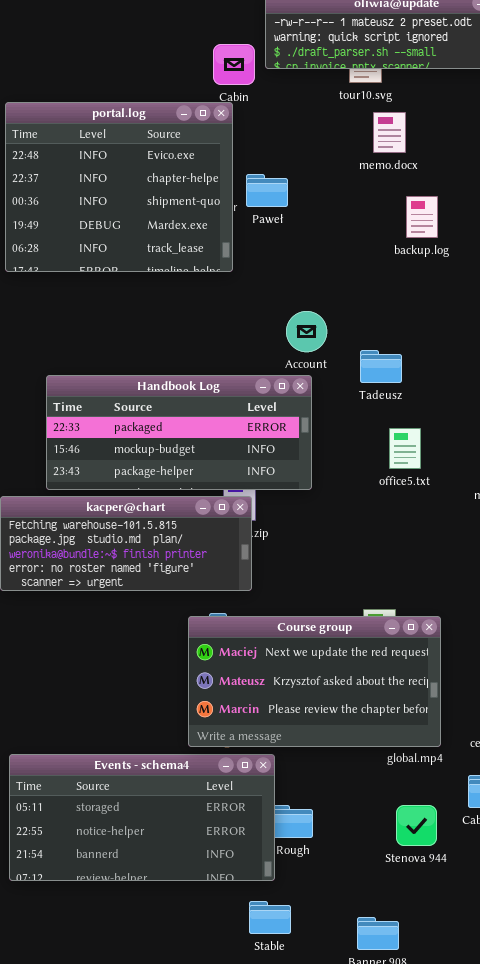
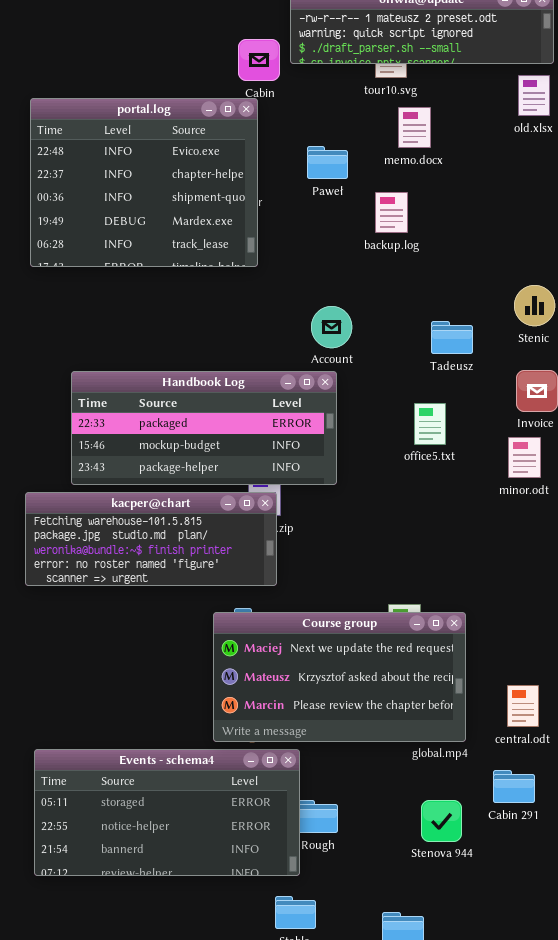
Paweł: [246,174,288,207] -> [307,146,348,179], moved
backup.log: [406,196,438,238] -> [375,192,408,233], moved
Tadeusz: [360,350,402,383] -> [431,321,473,354], moved
office5.txt: [389,428,421,469] -> [414,403,446,445], moved

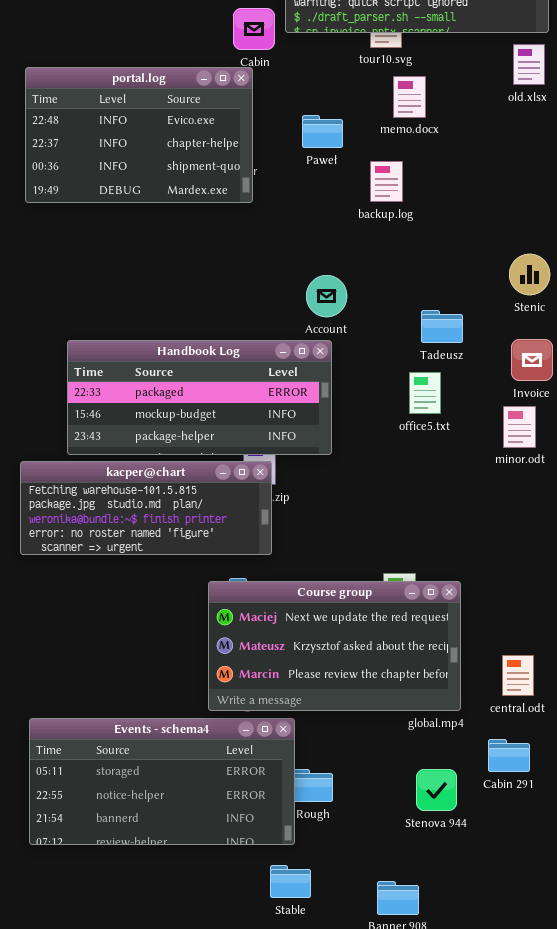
portal.log: [30,98,258,267] -> [25,67,253,203], resized
Tadeusz: [431,321,473,354] -> [421,310,463,343], moved

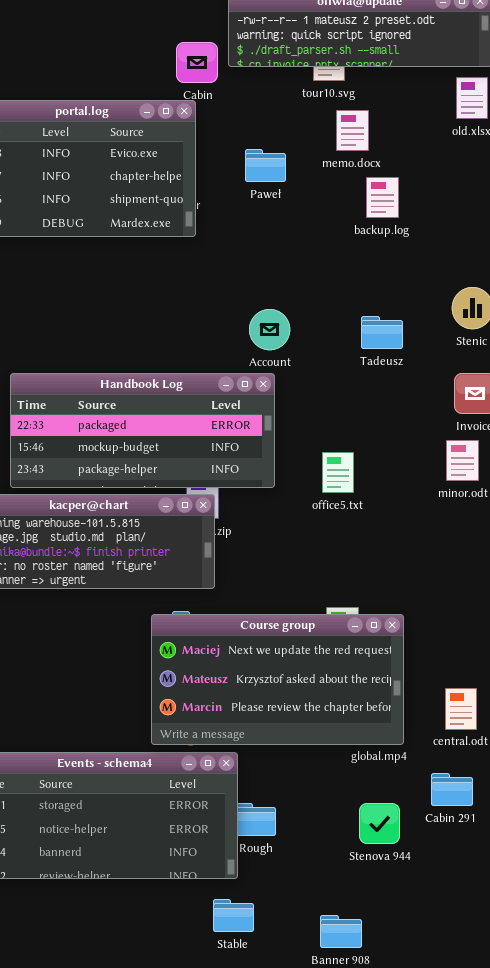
backup.log: [370,161,403,202] -> [366,177,399,218], moved
Tadeusz: [421,310,463,343] -> [361,316,403,349], moved
office5.txt: [409,372,441,414] -> [322,452,354,493], moved

